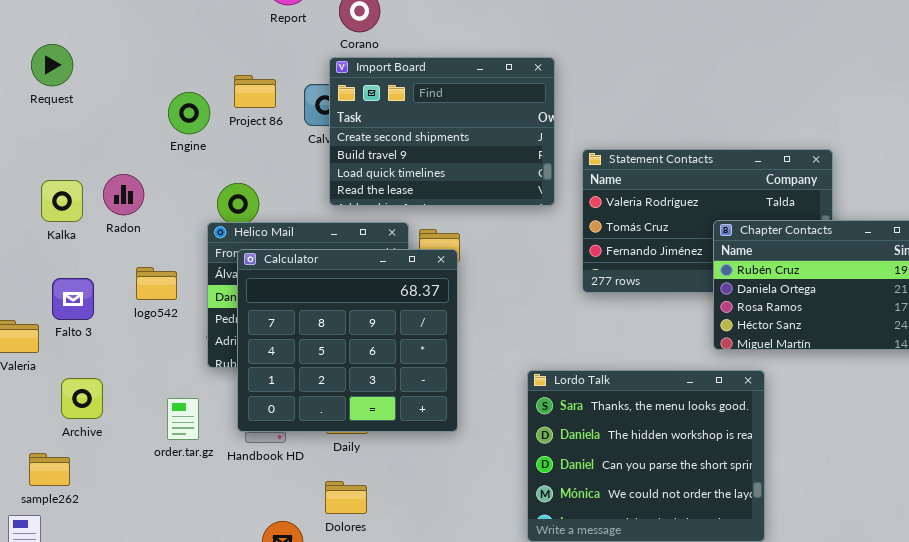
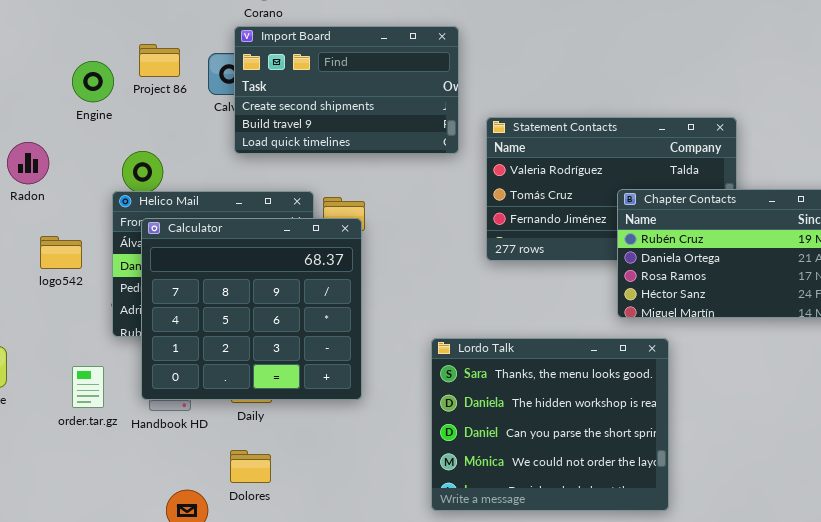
Import Board: [329,57,555,206] -> [234,26,459,154], resized

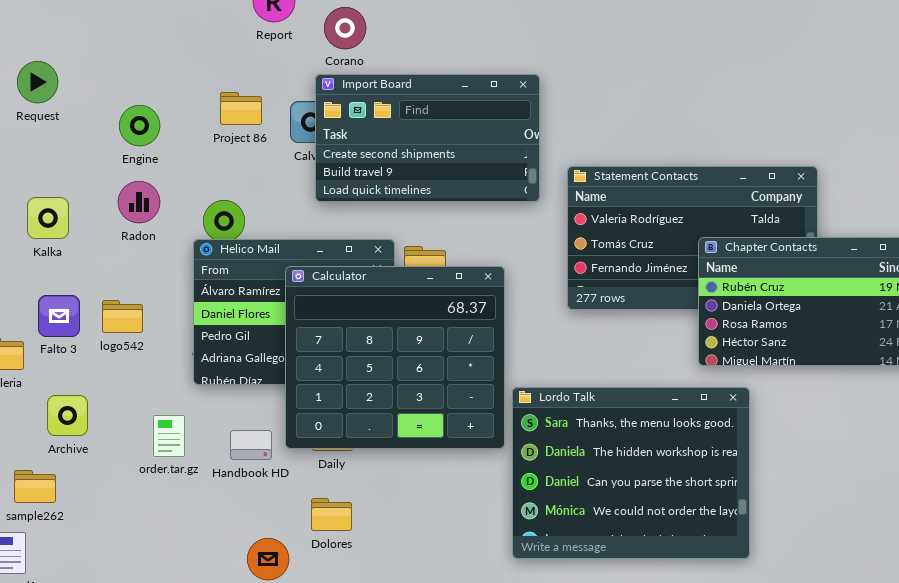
Engine: [72,61,114,102] -> [119,105,160,146], moved
Radon: [7,142,49,184] -> [118,181,160,223], moved
Calculator: [141,218,362,400] -> [285,266,505,449], moved
logo542: [40,236,82,269] -> [102,300,143,333], moved

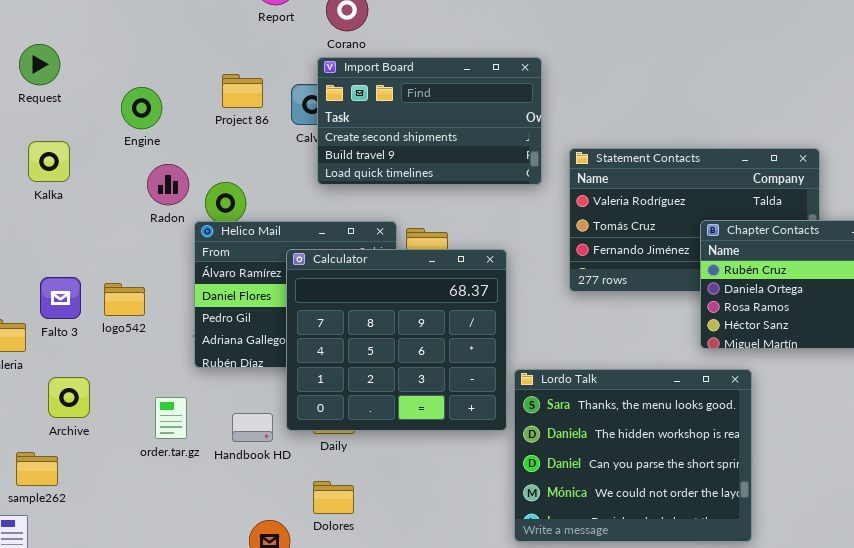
Radon: [118,181,160,223] -> [147,164,189,205], moved
Kalka: [27,197,69,239] -> [28,141,70,182], moved

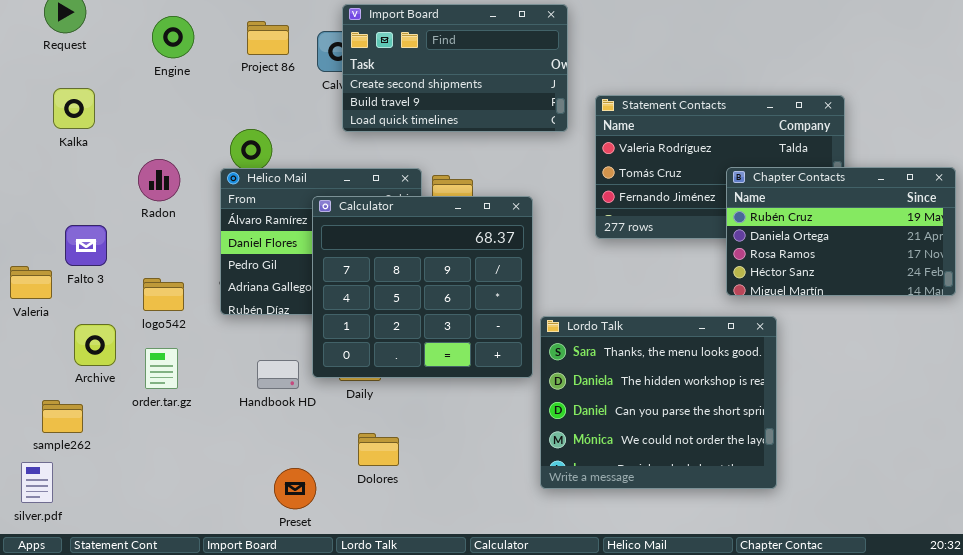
Engine: [121,87,162,129] -> [152,16,194,58], moved
Radon: [147,164,189,205] -> [138,159,180,201], moved
logo542: [104,283,145,316] -> [143,278,184,311], moved
order.tar.gz: [155,397,187,439] -> [145,348,178,389], moved
Dolores: [313,481,354,514] -> [358,433,399,466], moved

